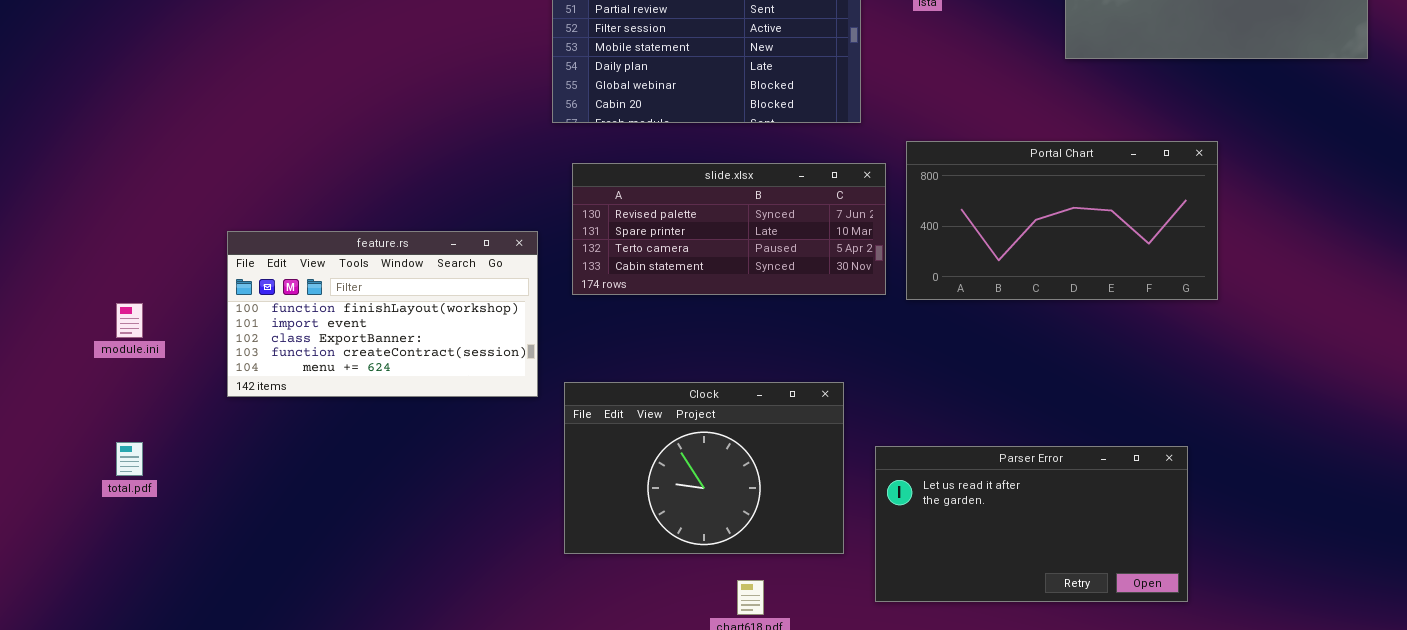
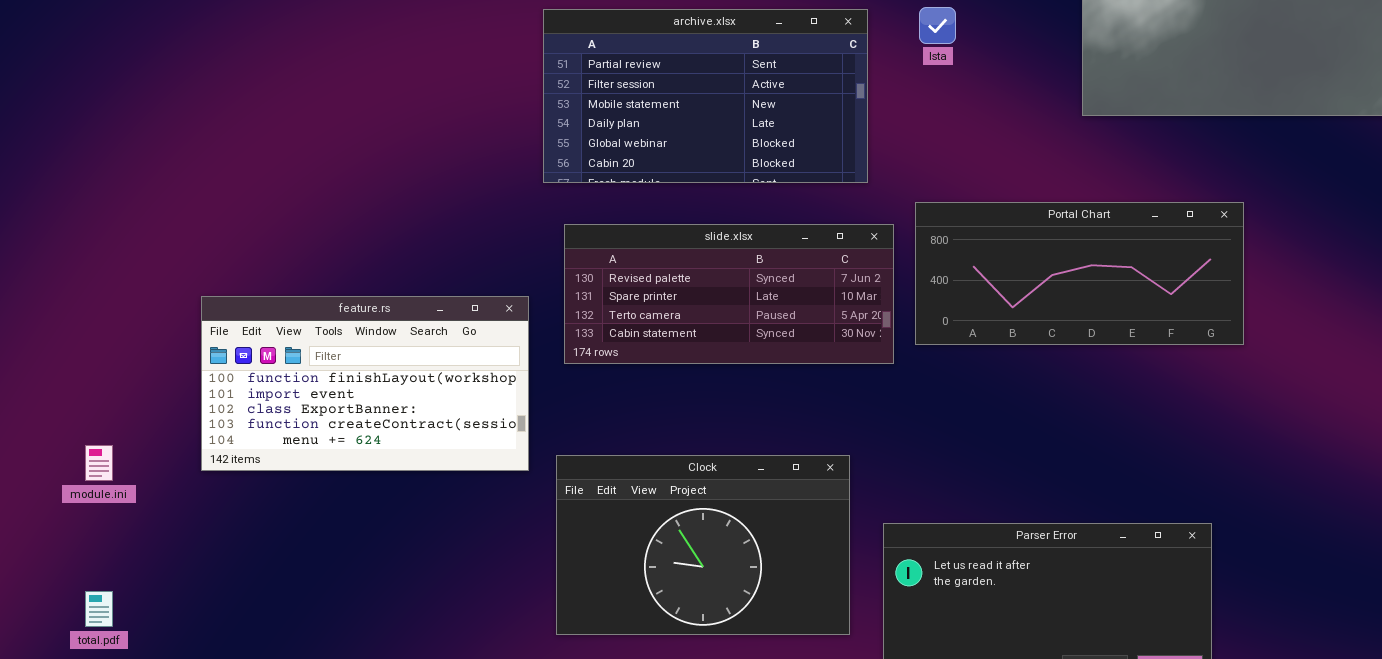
Portal Chart: [906,141,1218,300] -> [915,202,1244,345], resized
module.ini: [116,303,143,338] -> [85,445,113,481], moved
total.pdf: [116,442,143,476] -> [85,591,113,627], moved

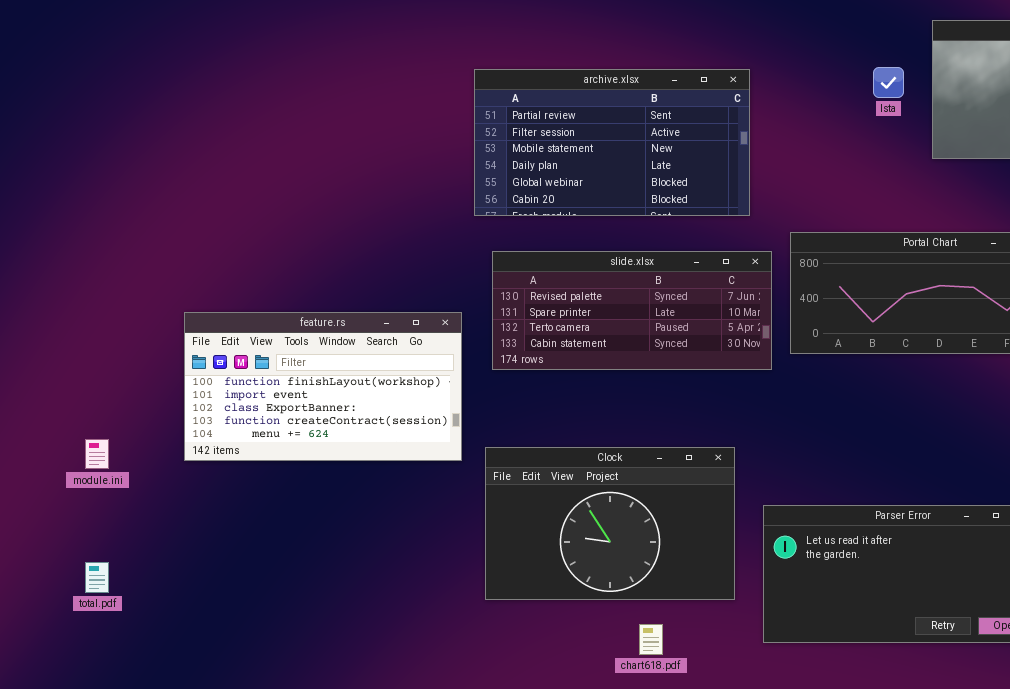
Ista: [919,7,956,44] -> [873,67,904,98], moved

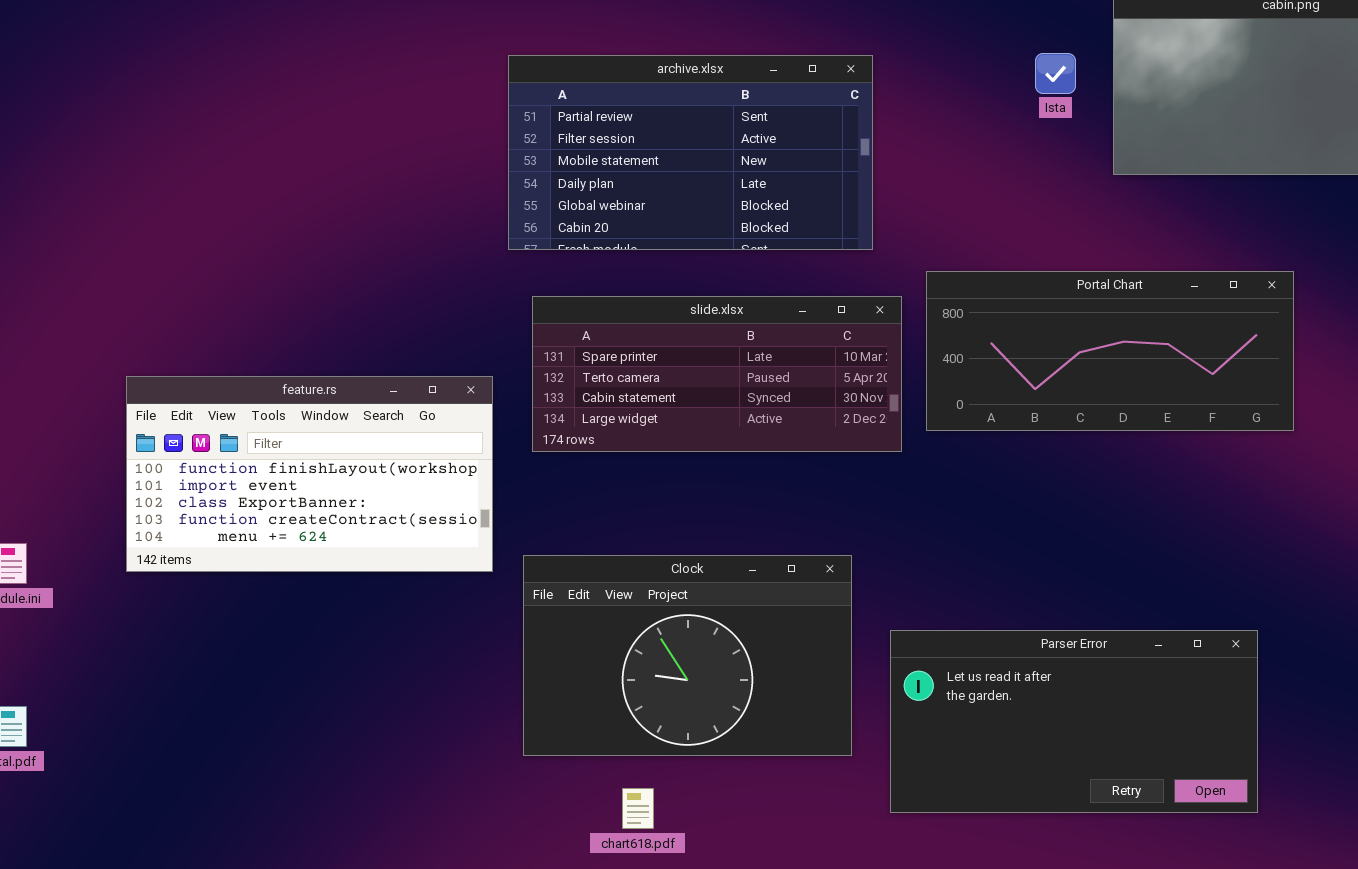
slide.xlsx: [492,251,772,370] -> [532,296,902,452], scrolled down 1 row
chart618.pdf: [639,624,663,655] -> [622,788,654,829], moved

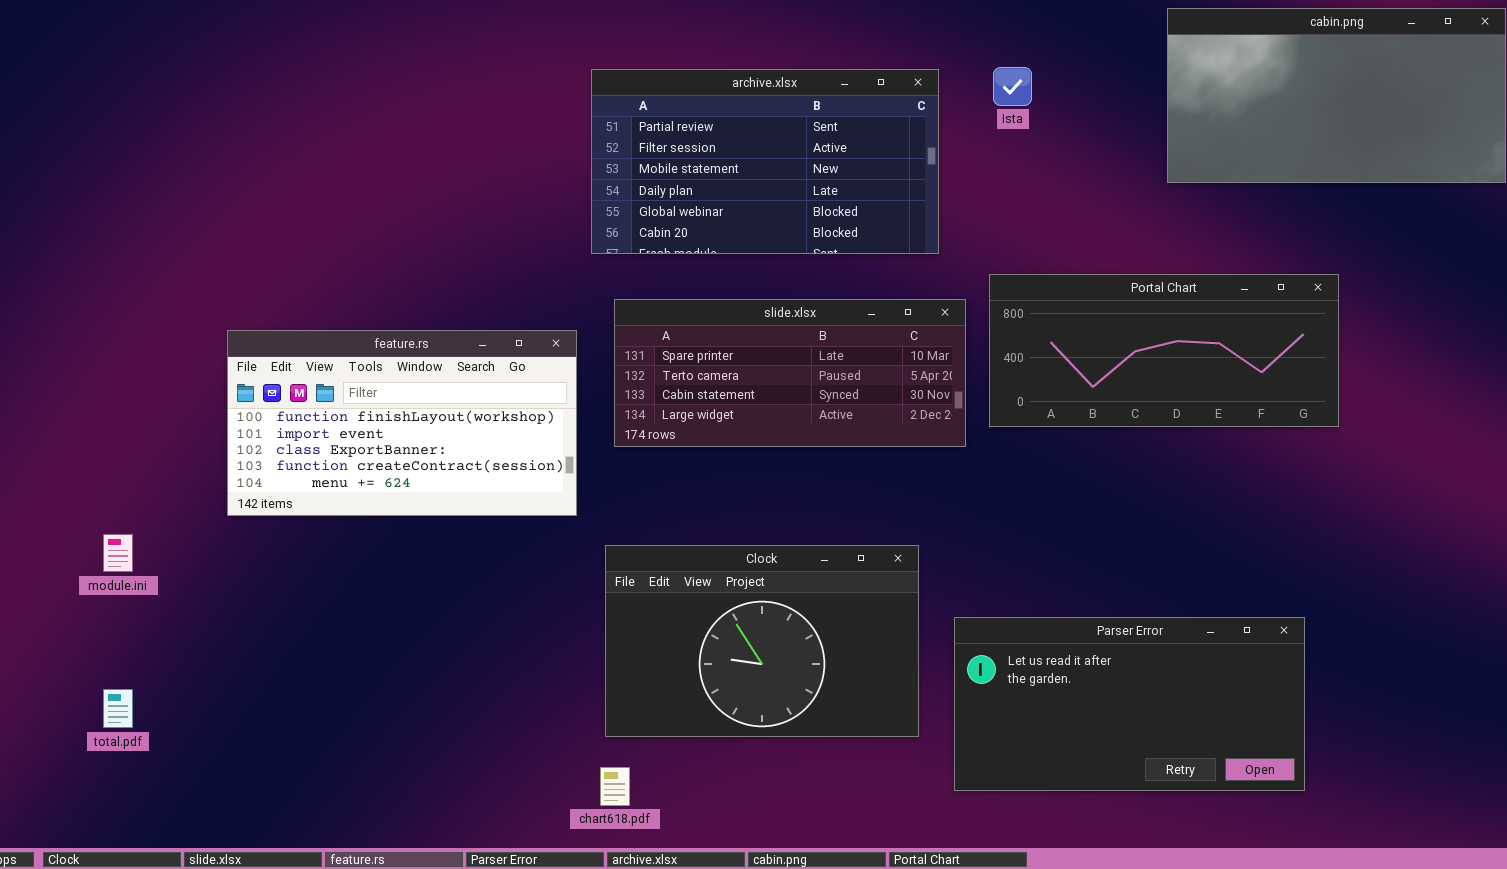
Ista: [1035,53,1076,94] -> [993,67,1032,106], moved
feature.rs: [126,376,493,572] -> [227,330,577,516], moved
chart618.pdf: [622,788,654,829] -> [600,767,630,806], moved

